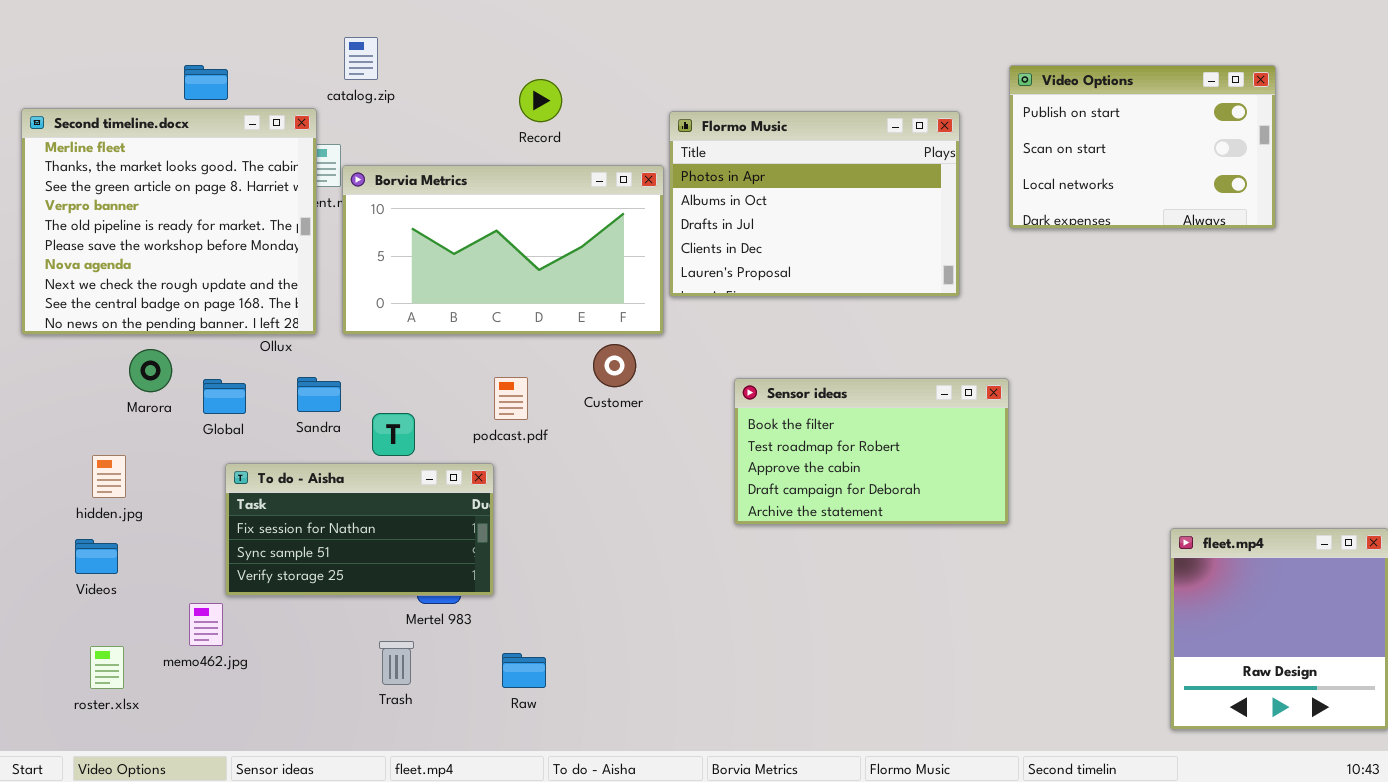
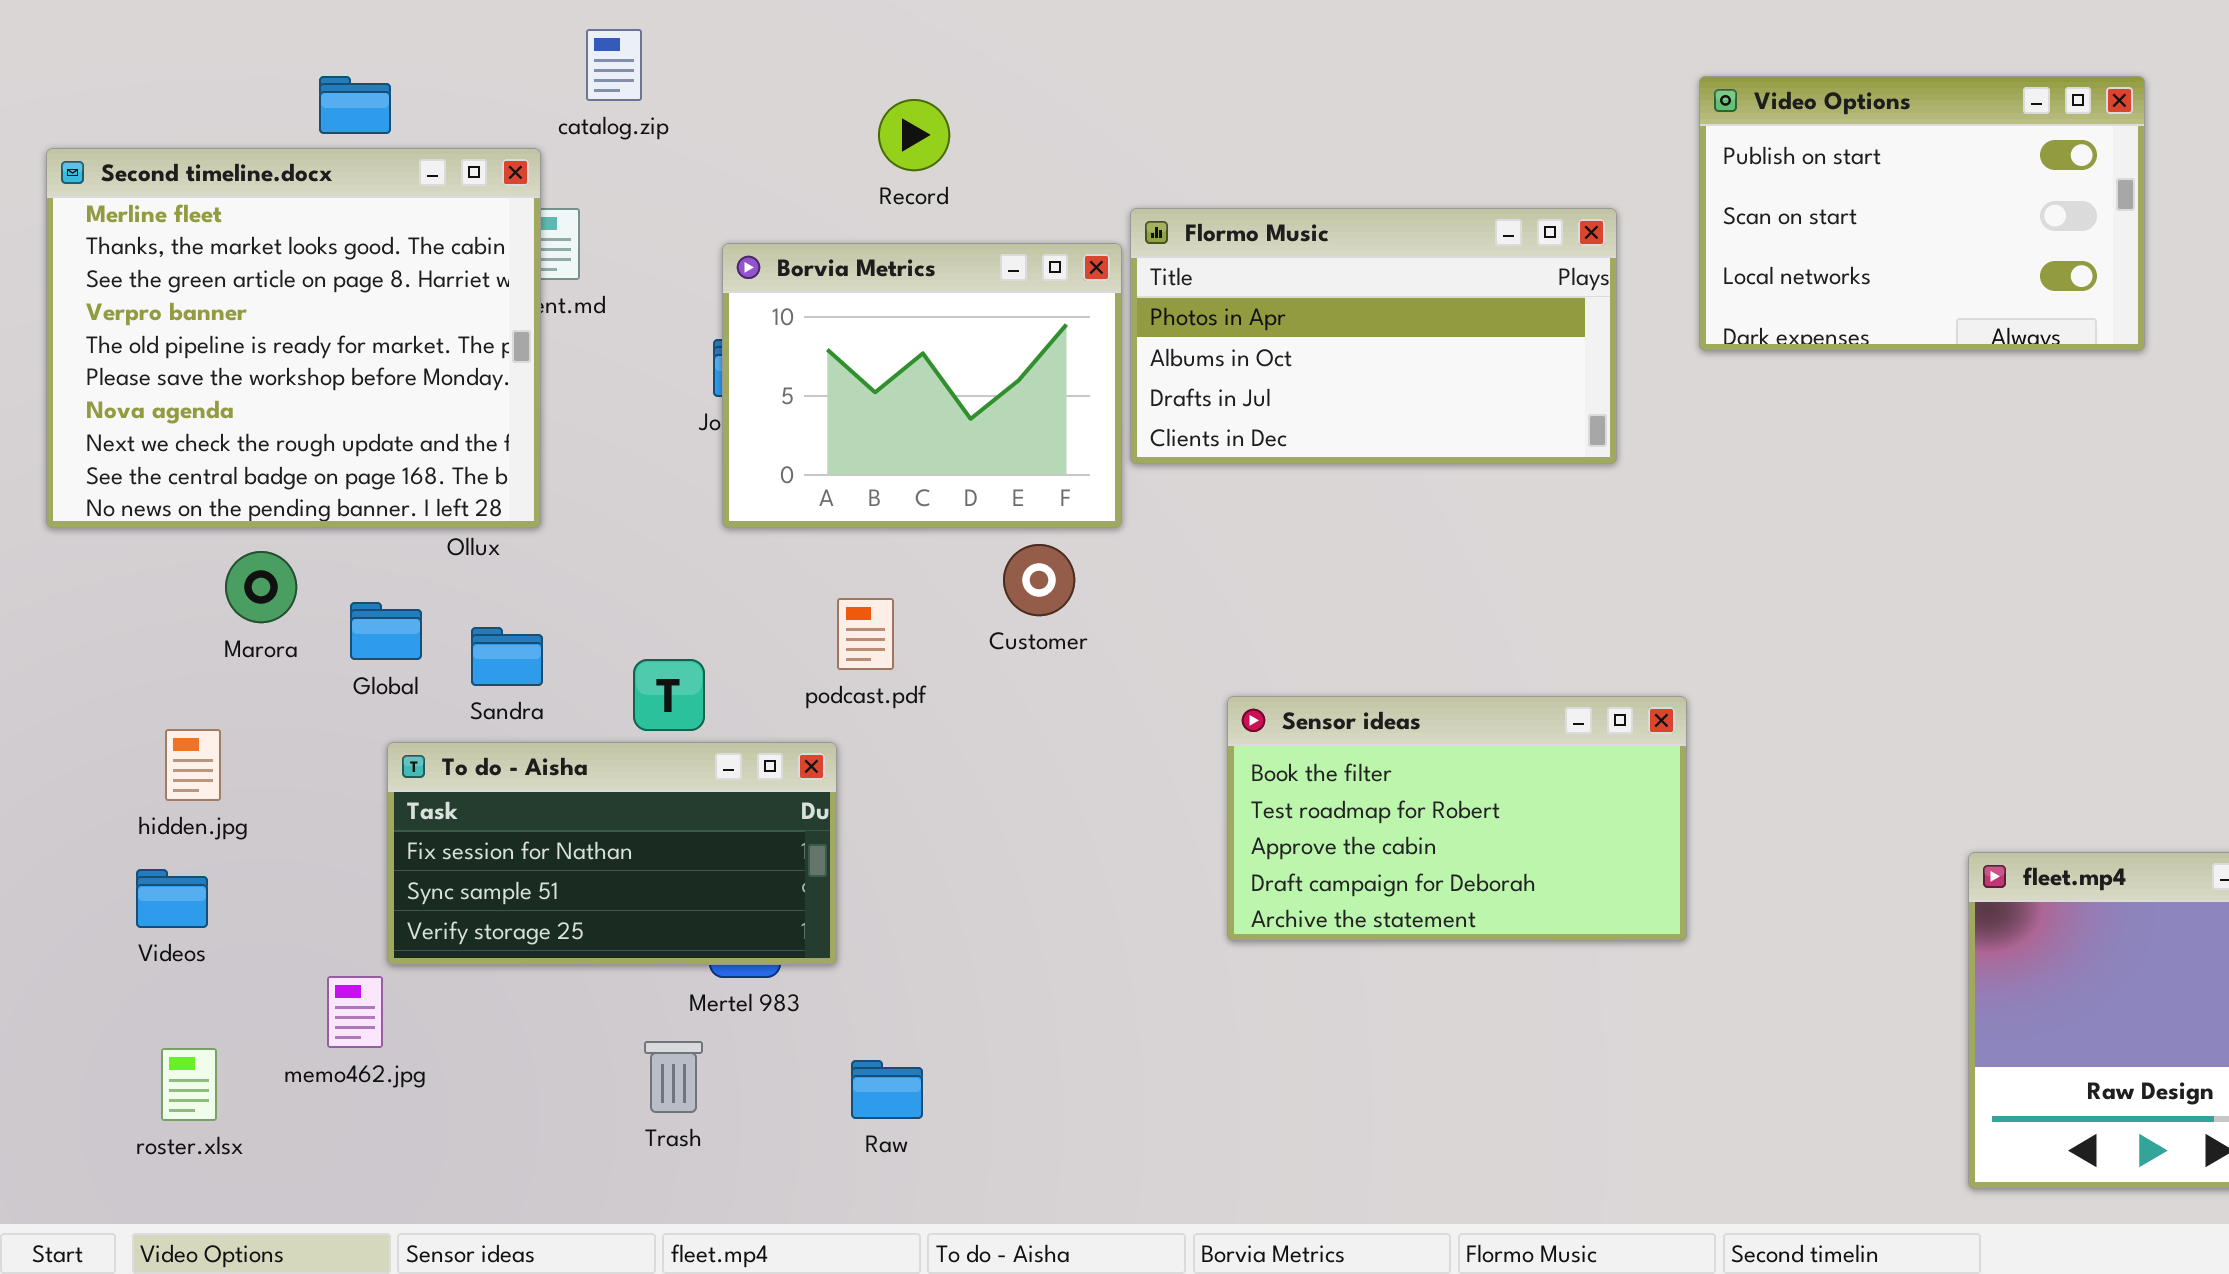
Flormo Music: [669,111,960,297] -> [1130,208,1617,464], resized
Borvia Metrics: [342,165,664,335] -> [722,243,1122,528], resized
Sandra: [297,377,341,412] -> [471,627,543,686], moved
Sensor ideas: [734,378,1009,525] -> [1227,696,1687,941], moved

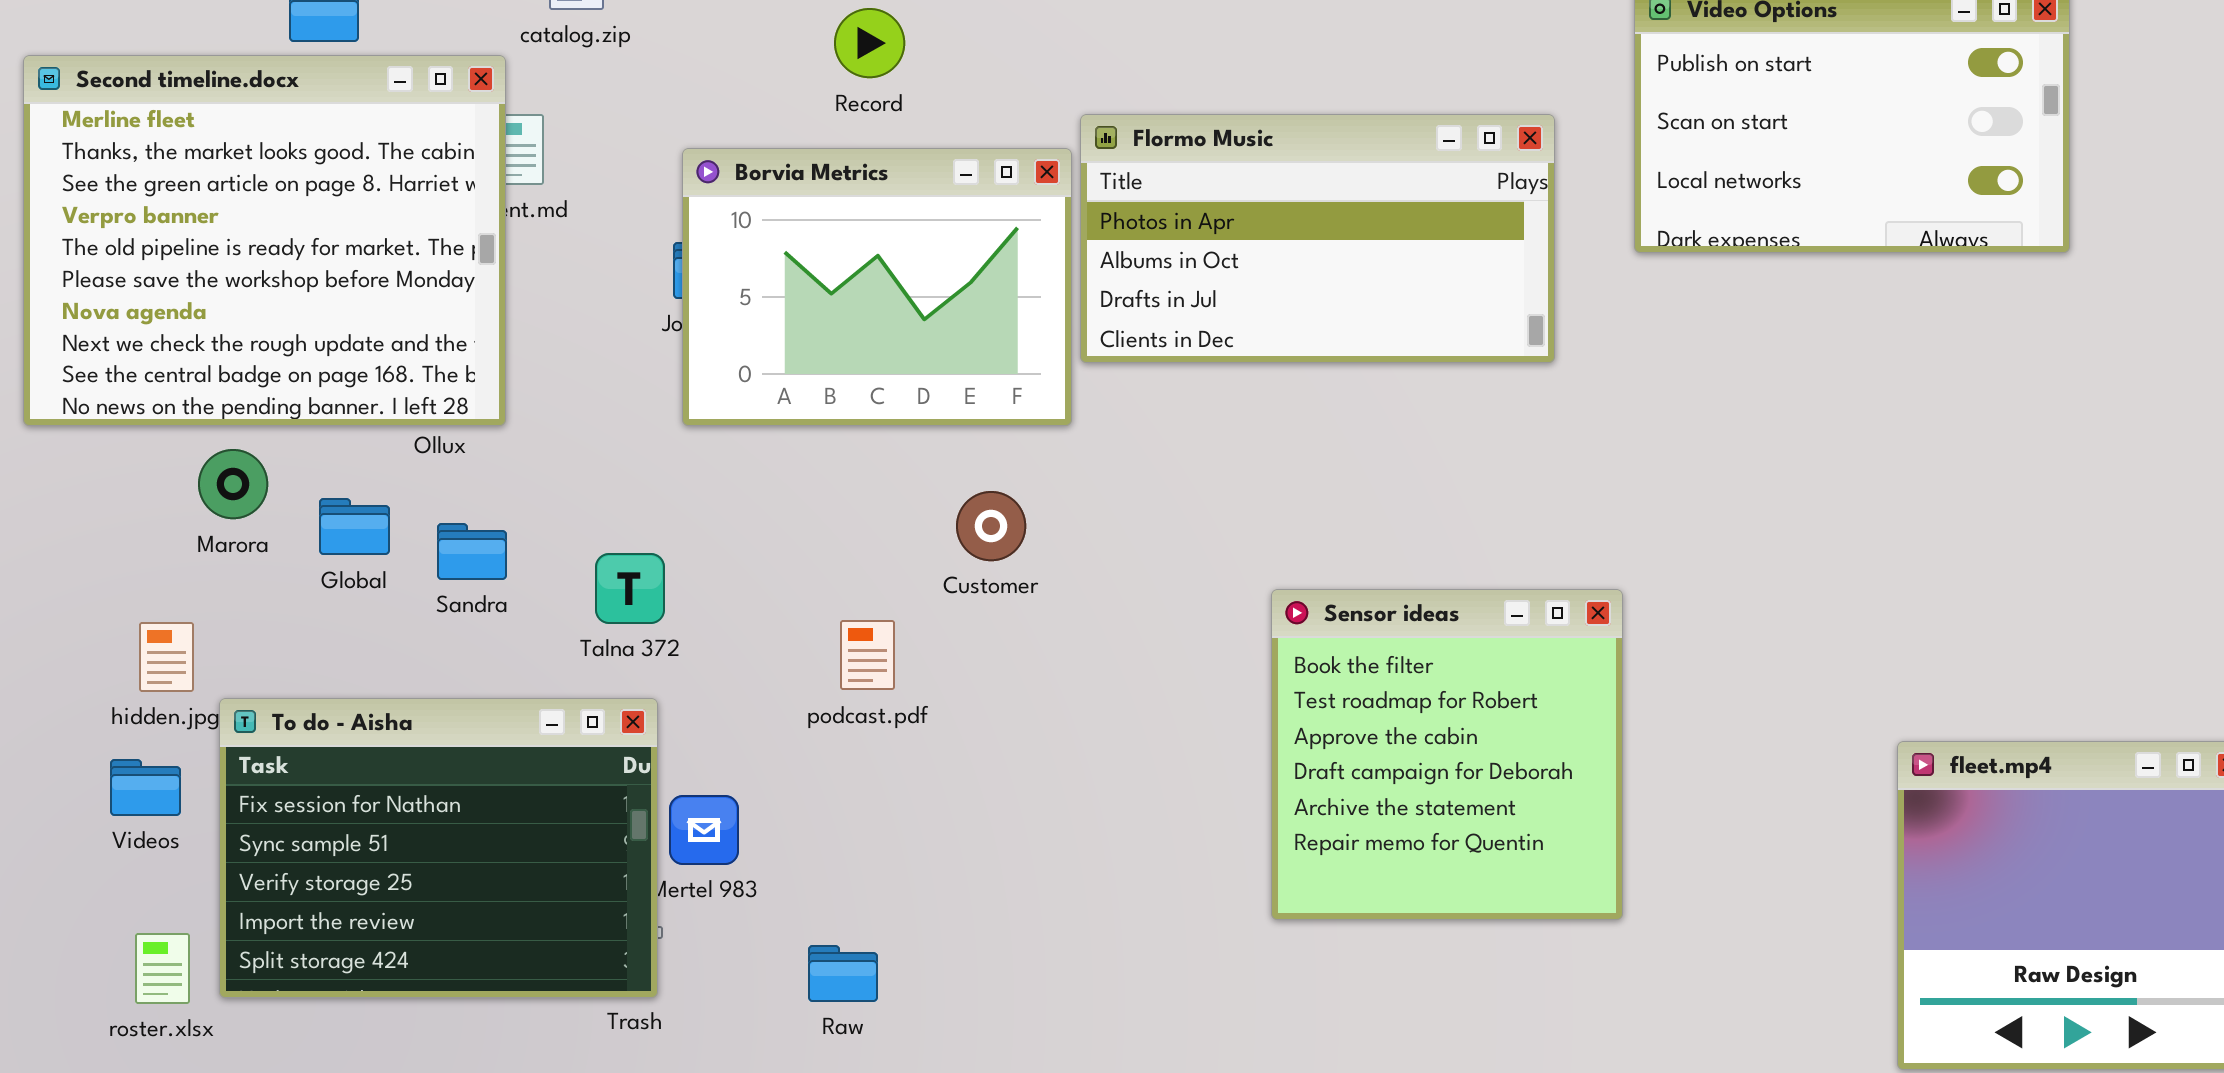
Customer: [1003,544,1075,616] -> [956,491,1026,561], moved
podcast.pdf: [837,598,894,670] -> [840,620,895,690], moved
Sensor ideas: [1227,696,1687,941] -> [1271,589,1623,920], resized
To do - Aisha: [387,742,837,965] -> [219,698,658,998], moved, resized

